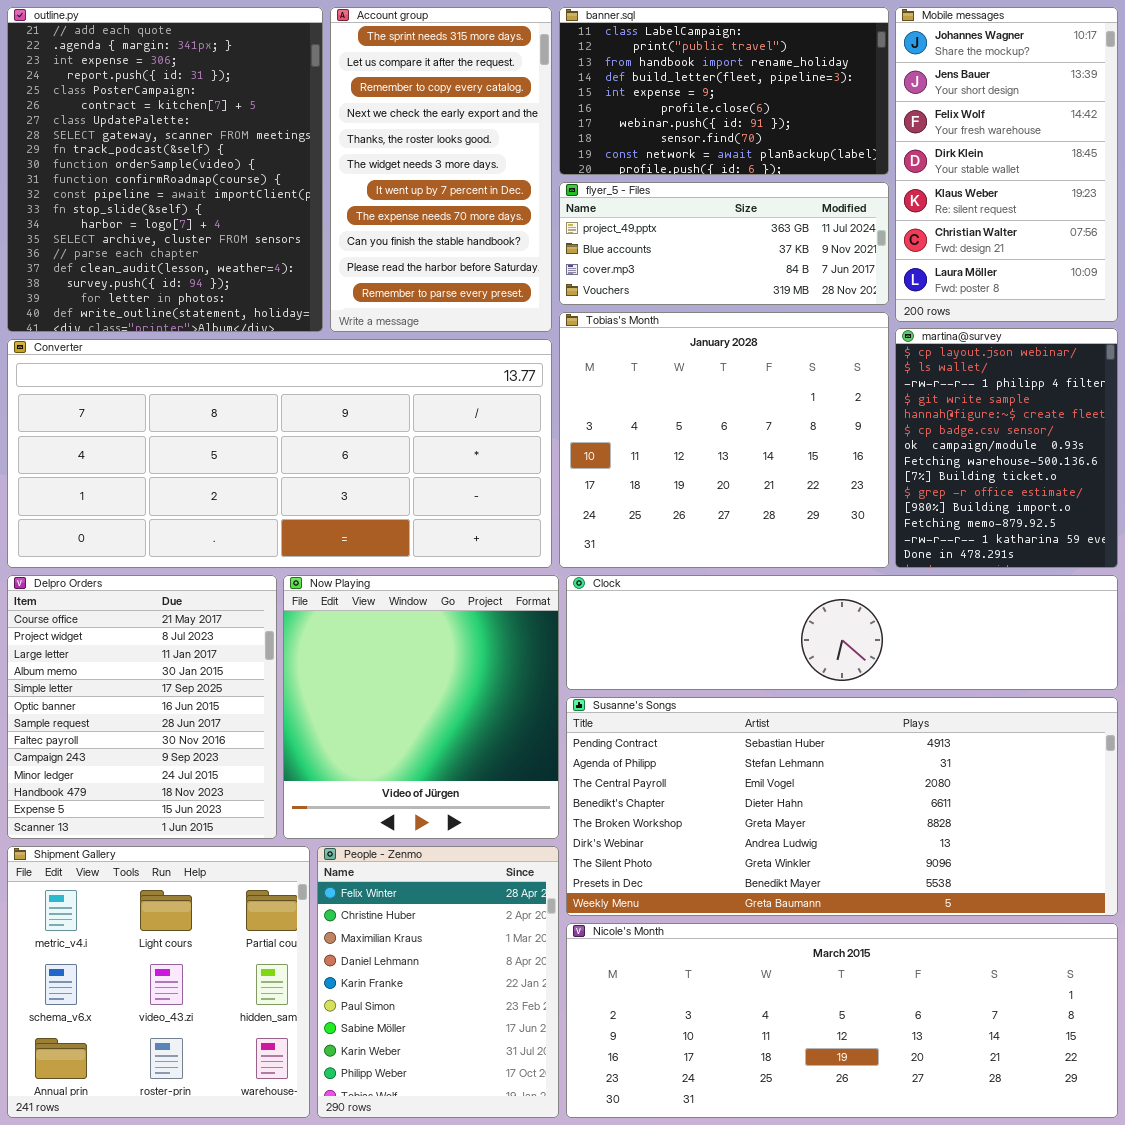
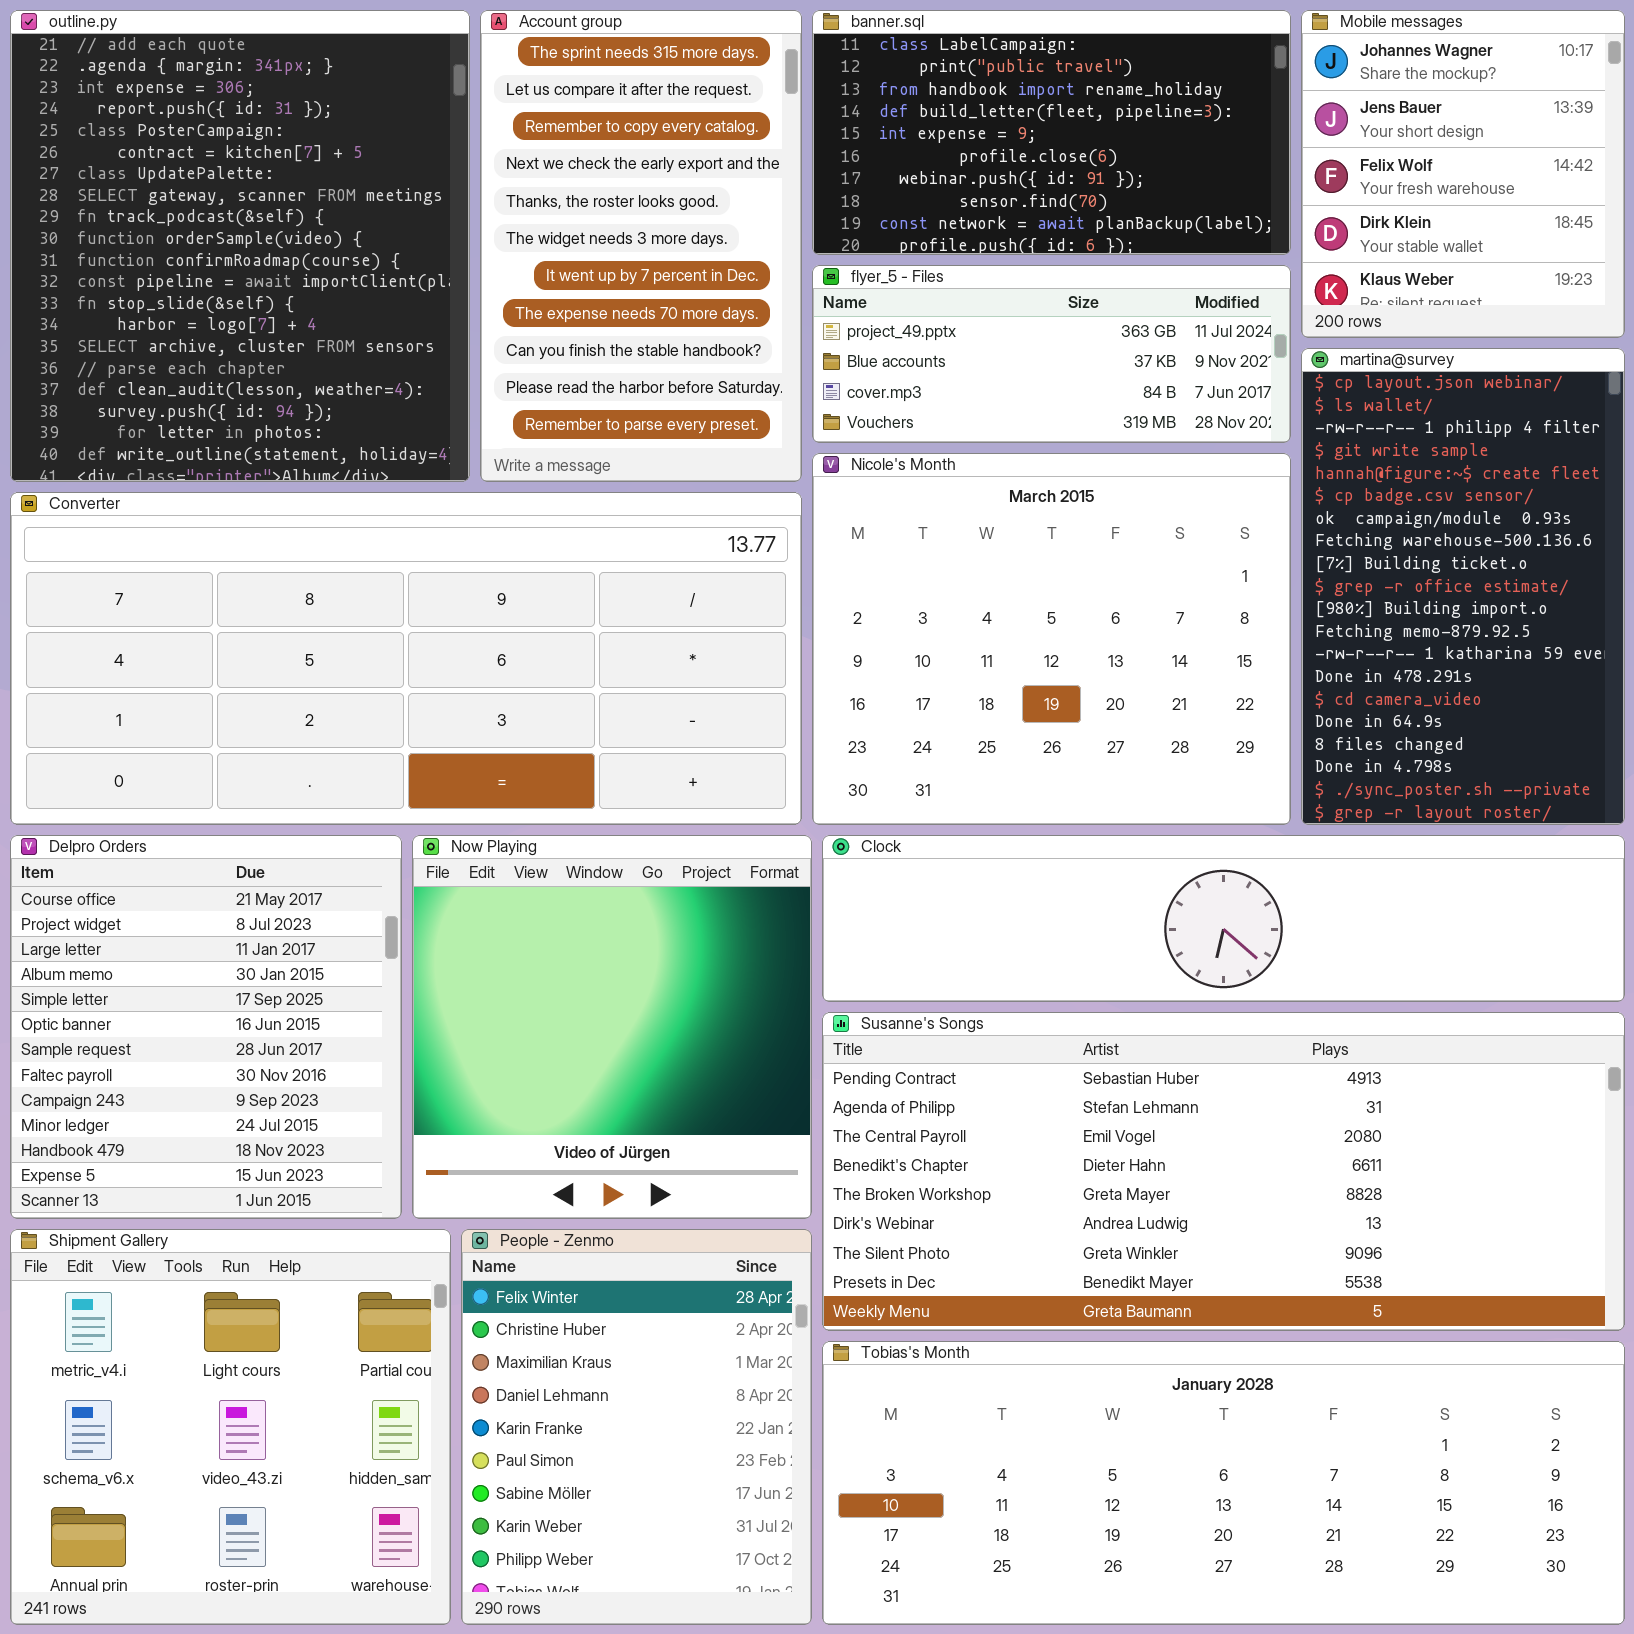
Mobile messages: [895,7,1118,322] -> [1301,10,1625,338], resized
Tobias's Month: [559,312,889,568] -> [822,1341,1625,1625], moved, resized
martina@survey: [895,328,1118,568] -> [1301,348,1625,825], resized
Nicole's Month: [566,923,1118,1118] -> [812,453,1291,825], moved, resized

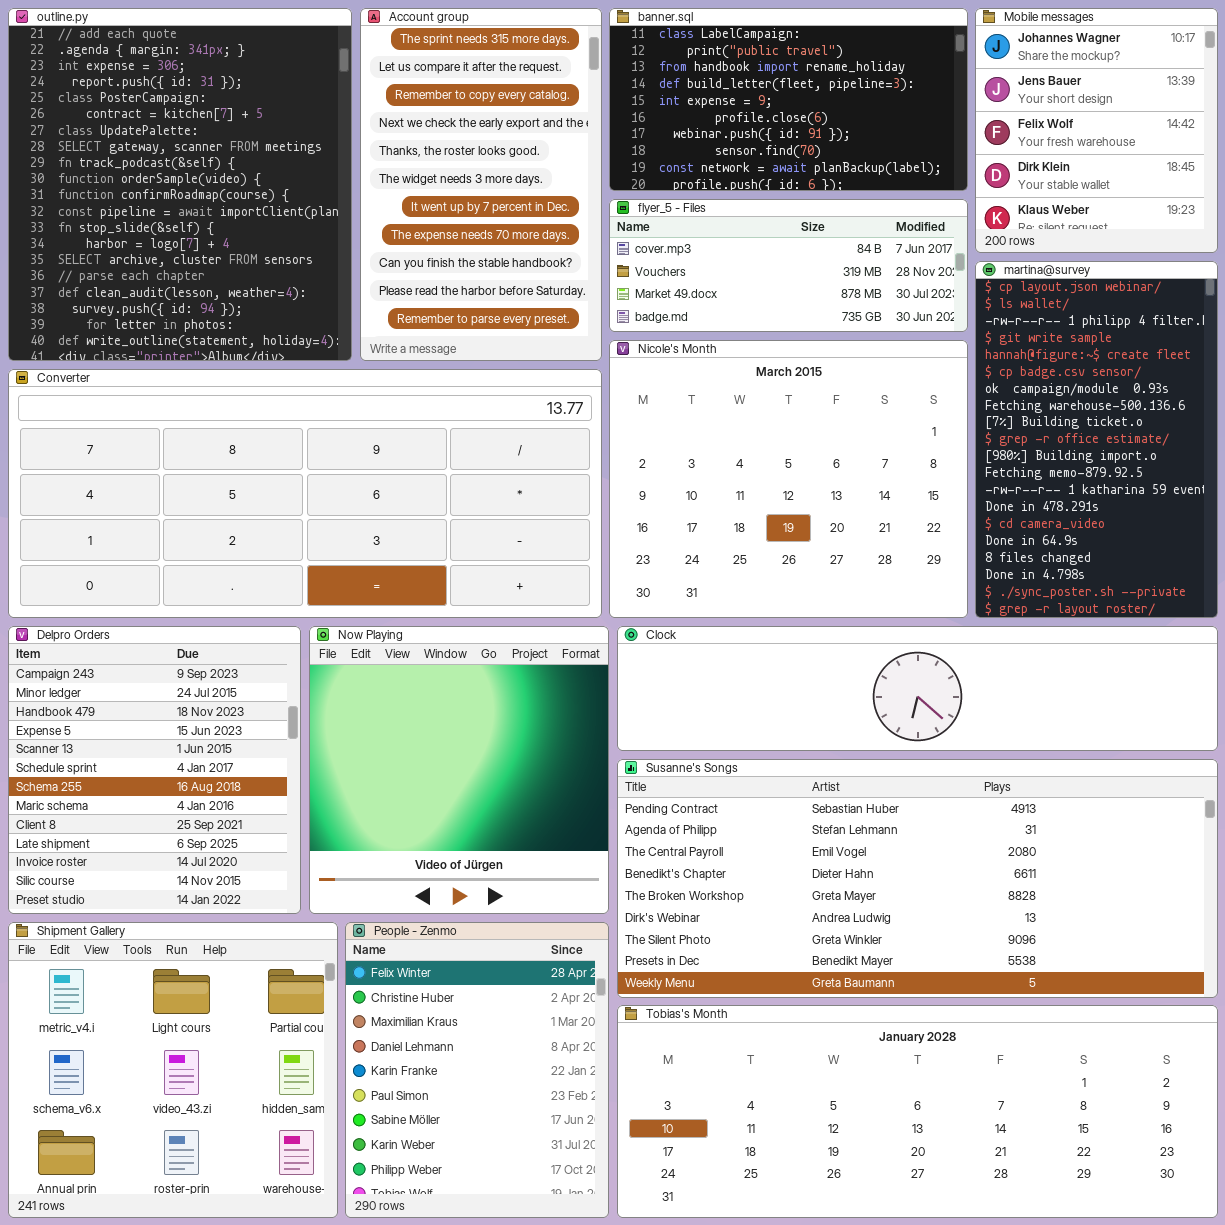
flyer_5 - Files: [812,265,1291,443] -> [609,199,968,332], scrolled down 2 rows
Delpro Orders: [10,835,402,1219] -> [8,626,301,914], scrolled down 8 rows

